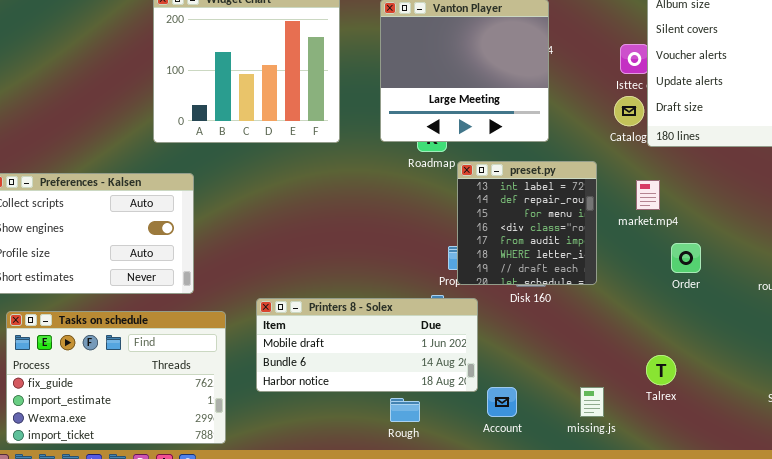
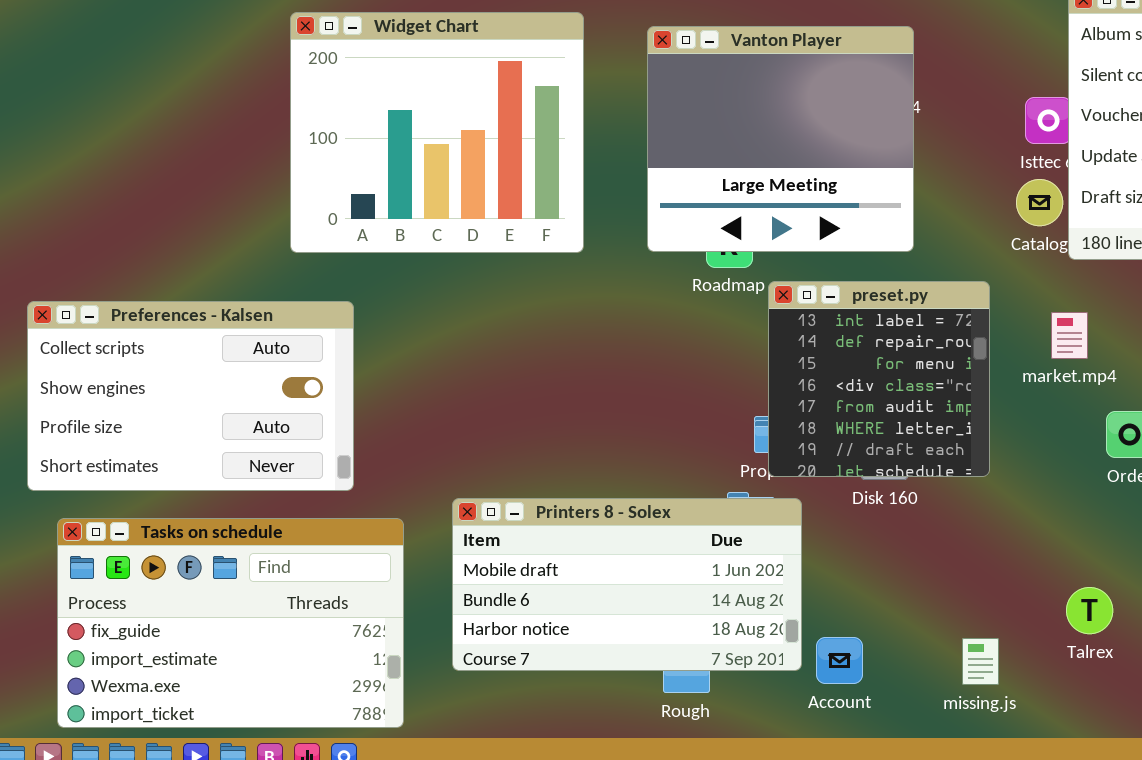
Printers 8 - Solex: [256,298,478,392] -> [452,498,802,671], resized

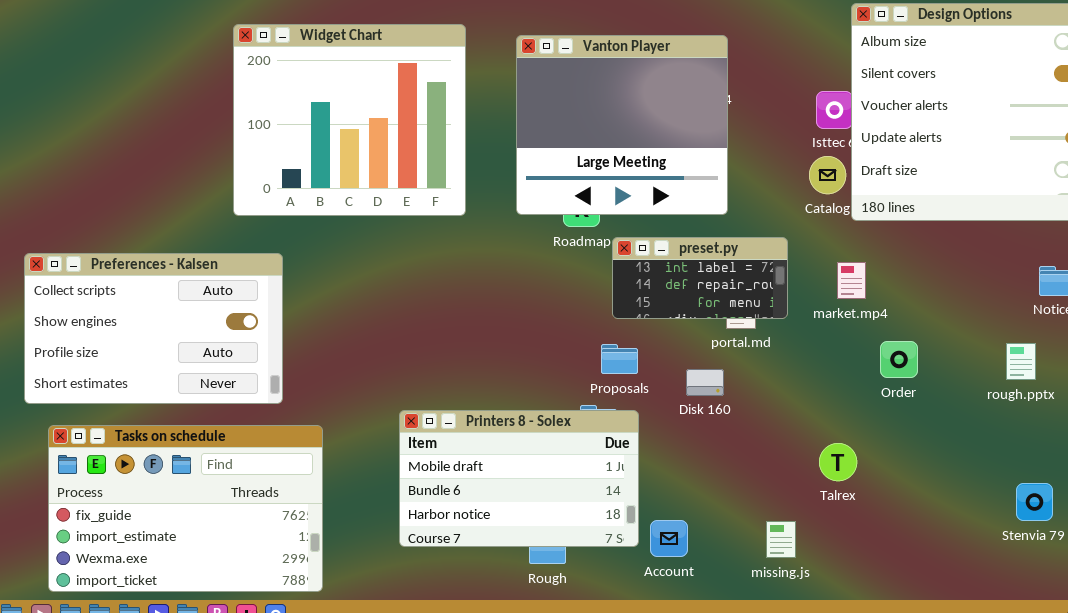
preset.py: [768,281,990,477] -> [612,237,788,319], resized
Printers 8 - Solex: [452,498,802,671] -> [399,410,639,547], resized
Talrex: [1066,587,1113,634] -> [819,443,857,481], moved

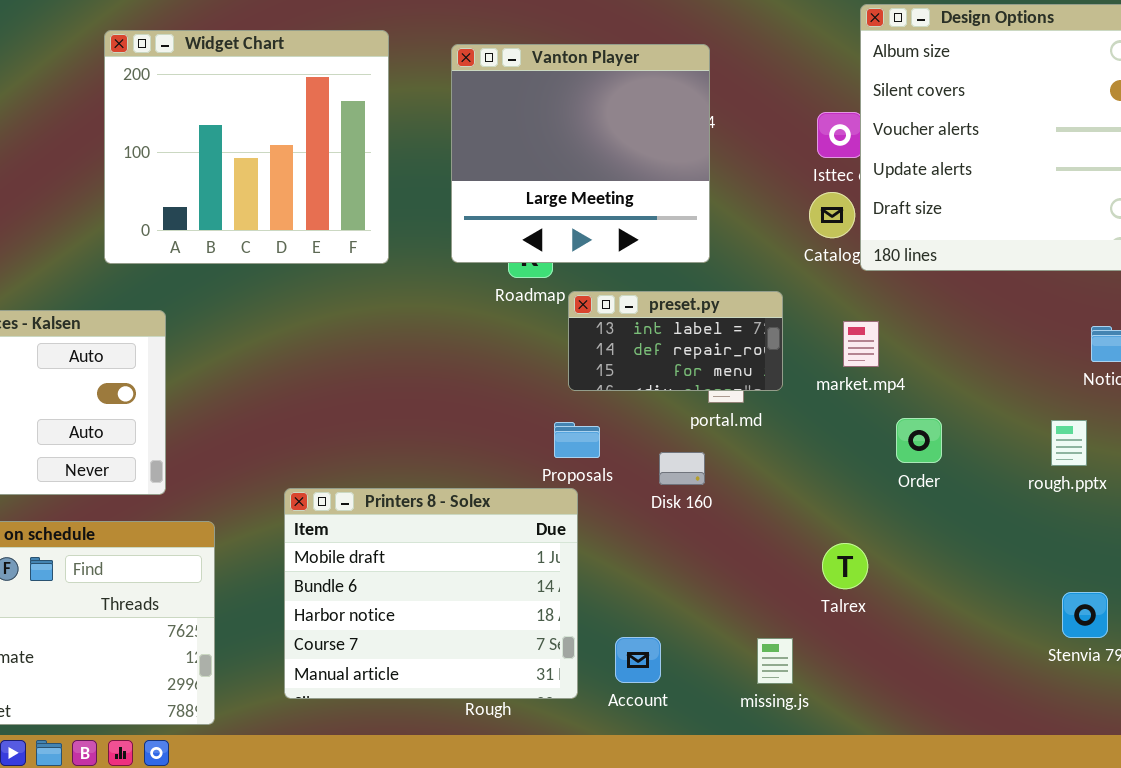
Printers 8 - Solex: [399,410,639,547] -> [284,488,578,699], moved, resized

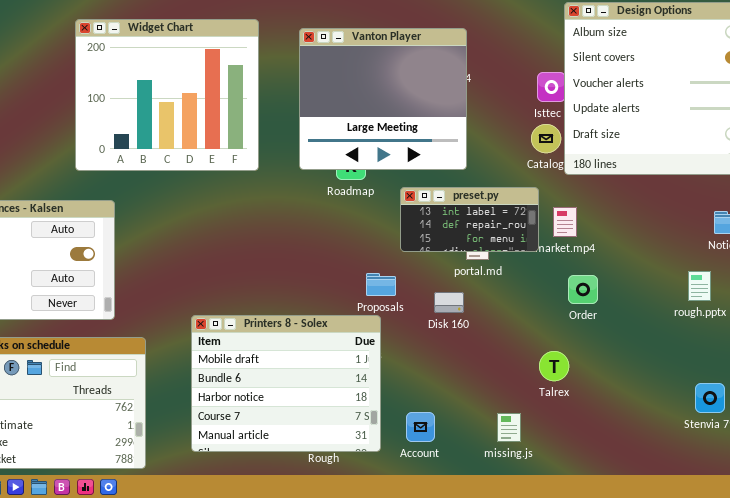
preset.py: [568,291,783,391] -> [400,187,539,252], moved
Order: [896,418,942,463] -> [568,275,598,304], moved

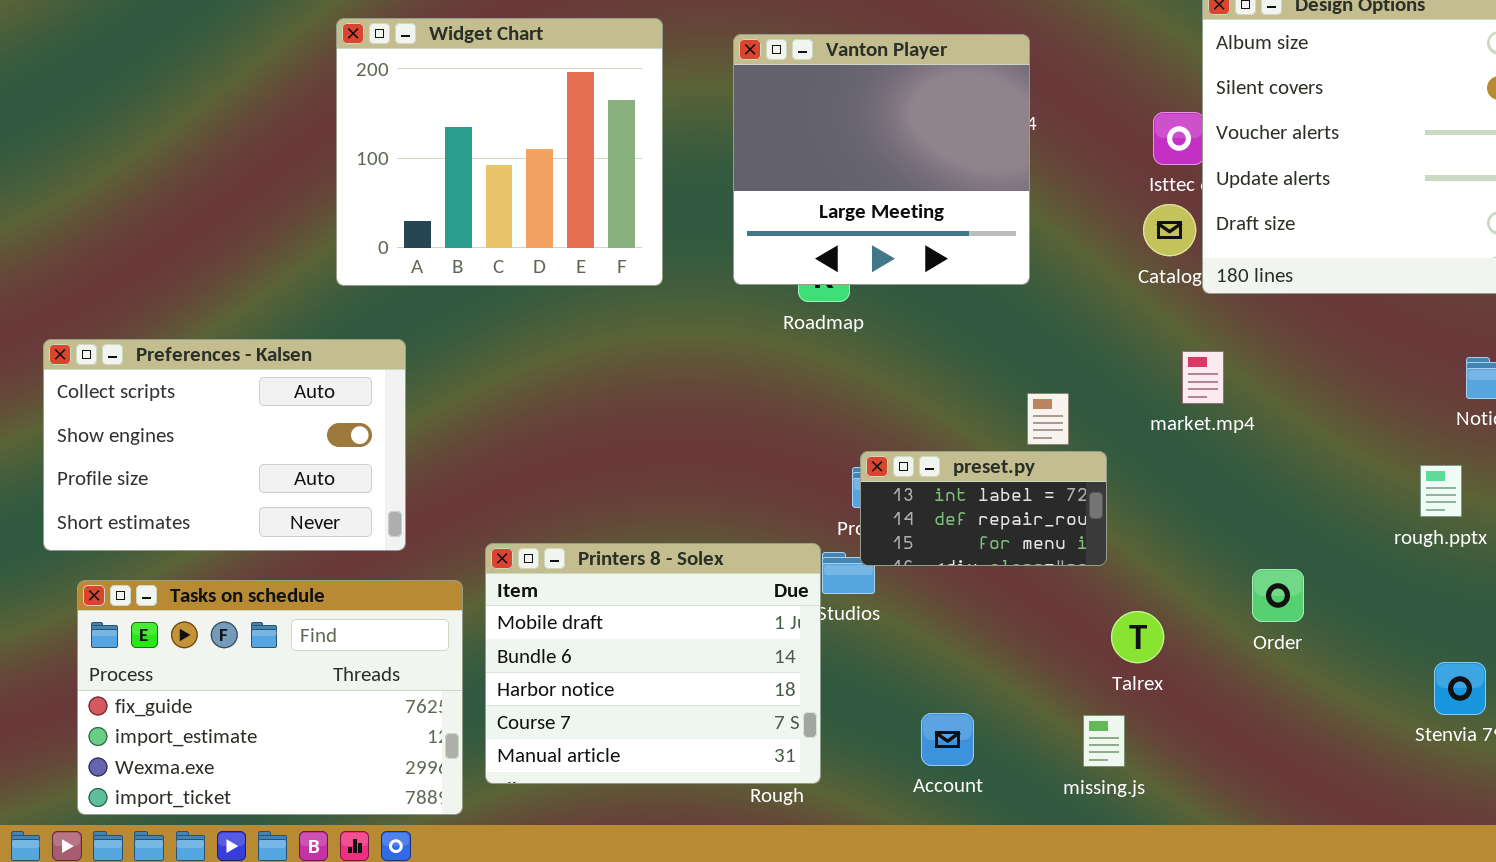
preset.py: [400,187,539,252] -> [860,451,1107,566], moved
Order: [568,275,598,304] -> [1252,569,1304,622], moved
Printers 8 - Solex: [191,315,381,452] -> [485,543,821,784], moved
Talrex: [539,351,569,381] -> [1111,611,1164,663], moved

